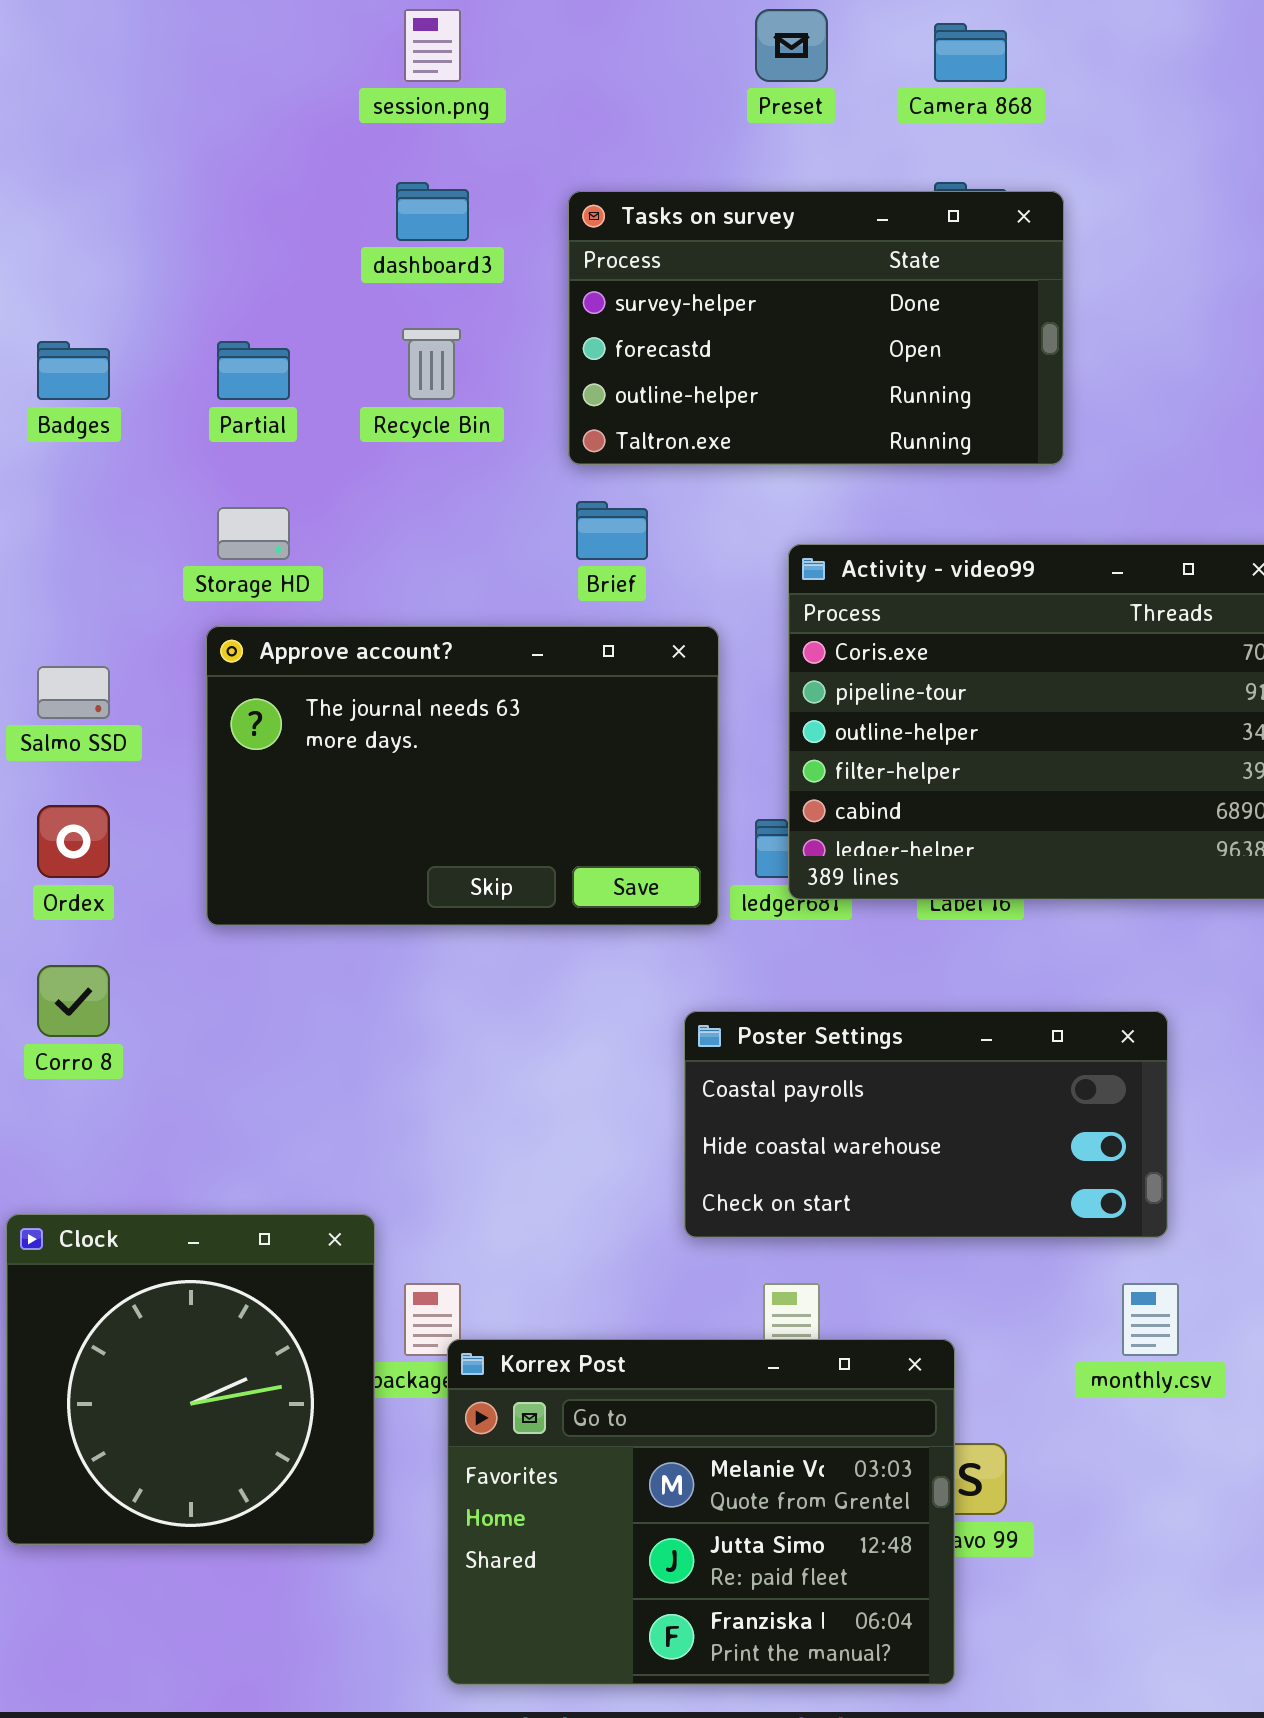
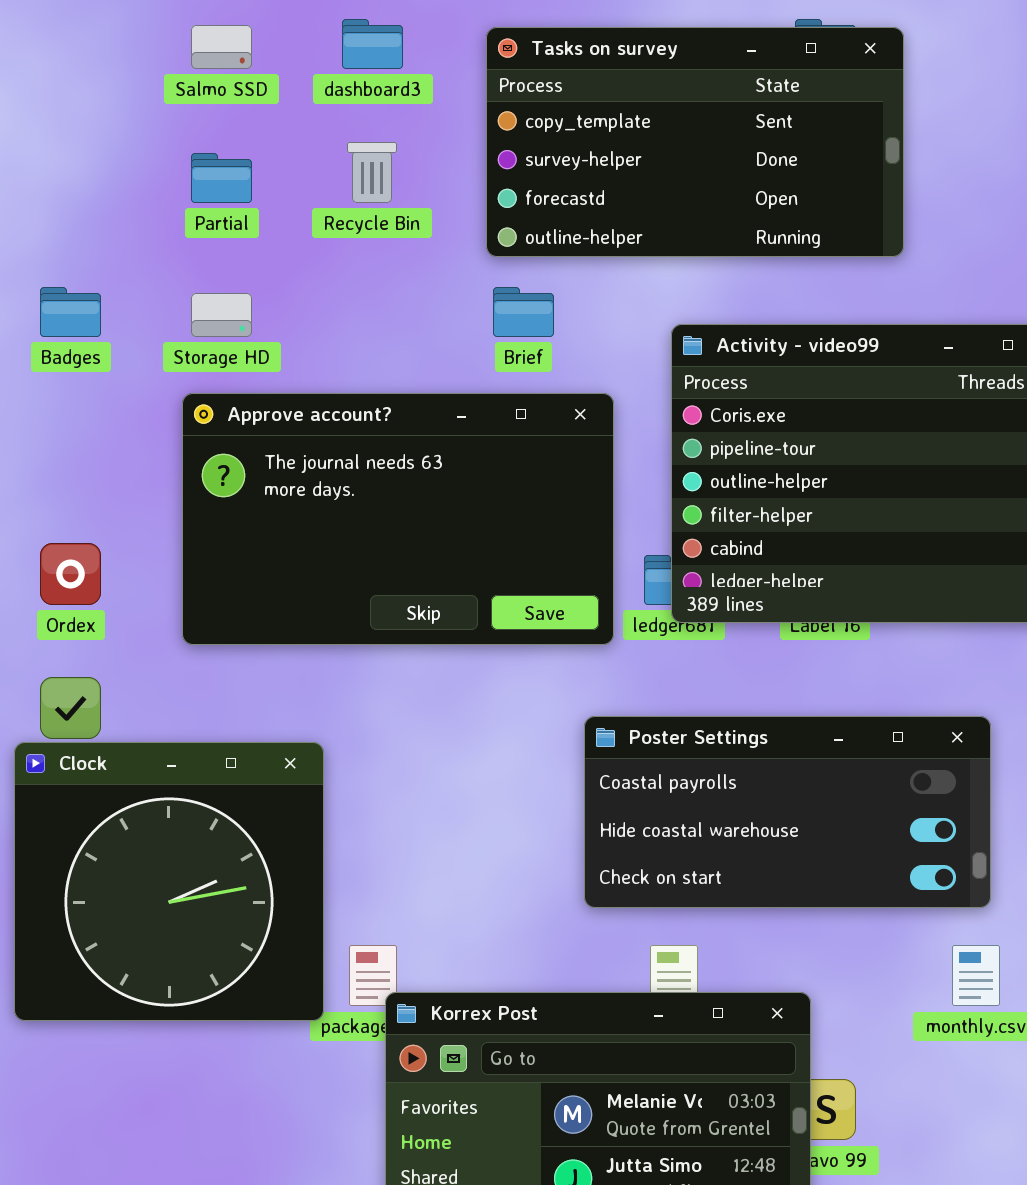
Tasks on survey: [568,191,1064,465] -> [486,27,904,257], scrolled up 1 row
Badges: [37,341,110,400] -> [40,287,101,337], moved
Salmo SSD: [37,666,110,719] -> [191,25,252,69], moved
Clock: [6,1214,375,1545] -> [14,742,324,1021], moved

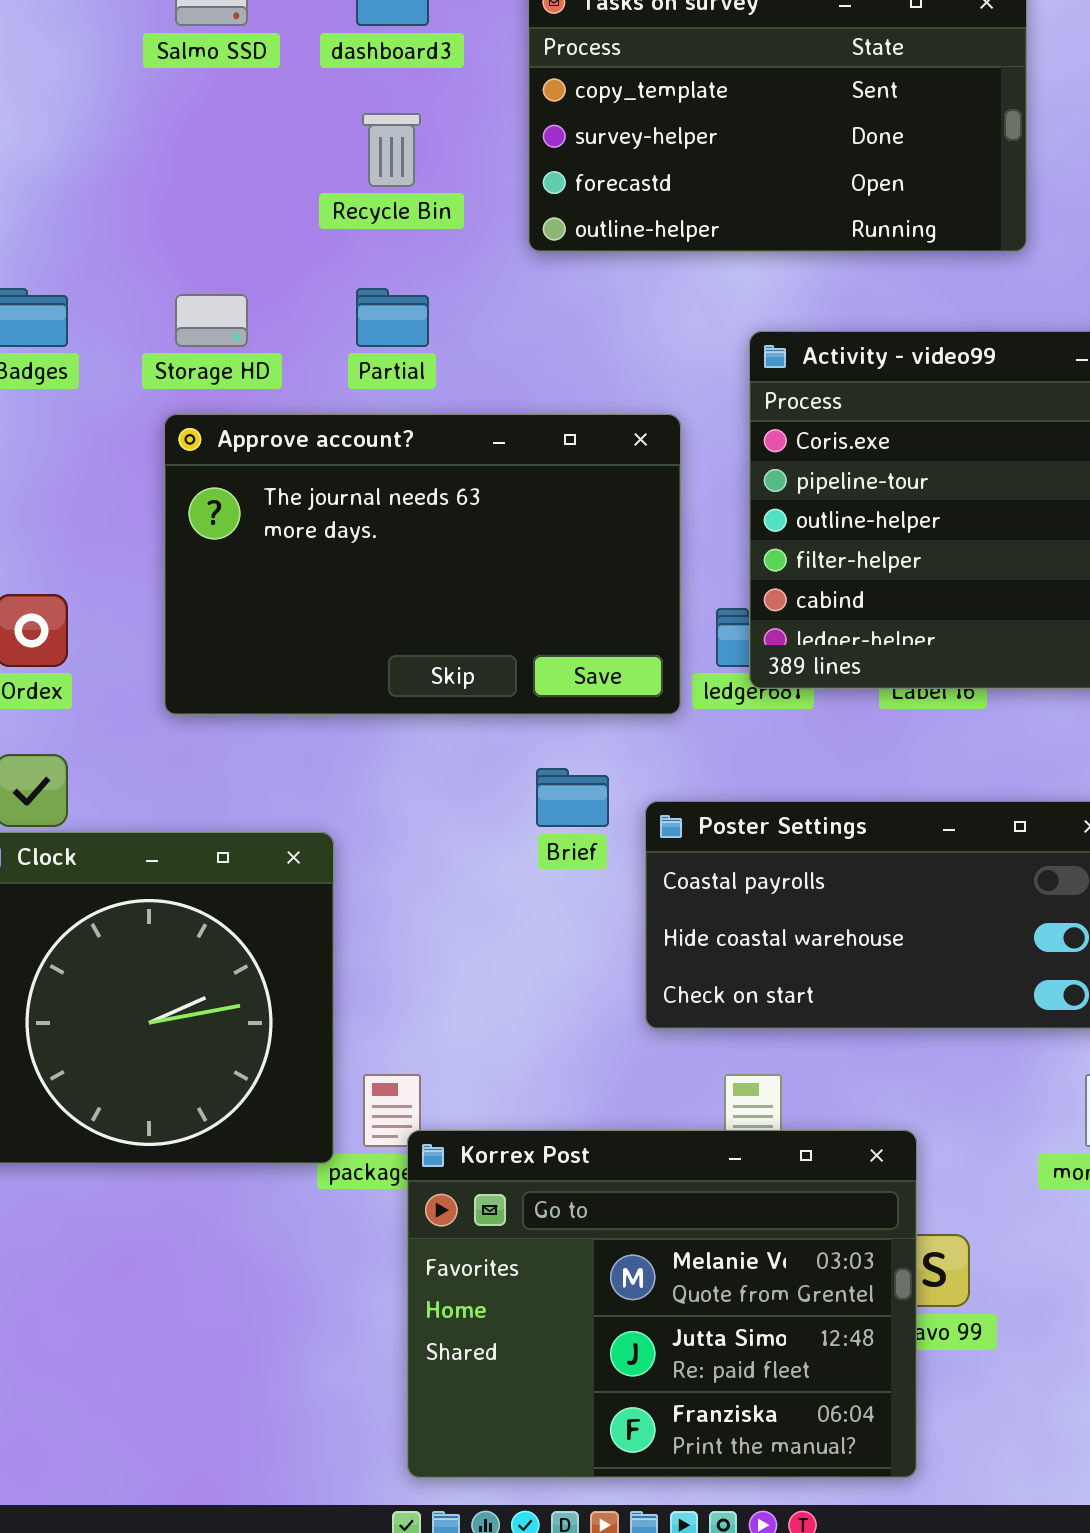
Partial: [191,153,252,203] -> [356,288,429,347], moved
Brief: [493,287,554,337] -> [536,768,609,827], moved

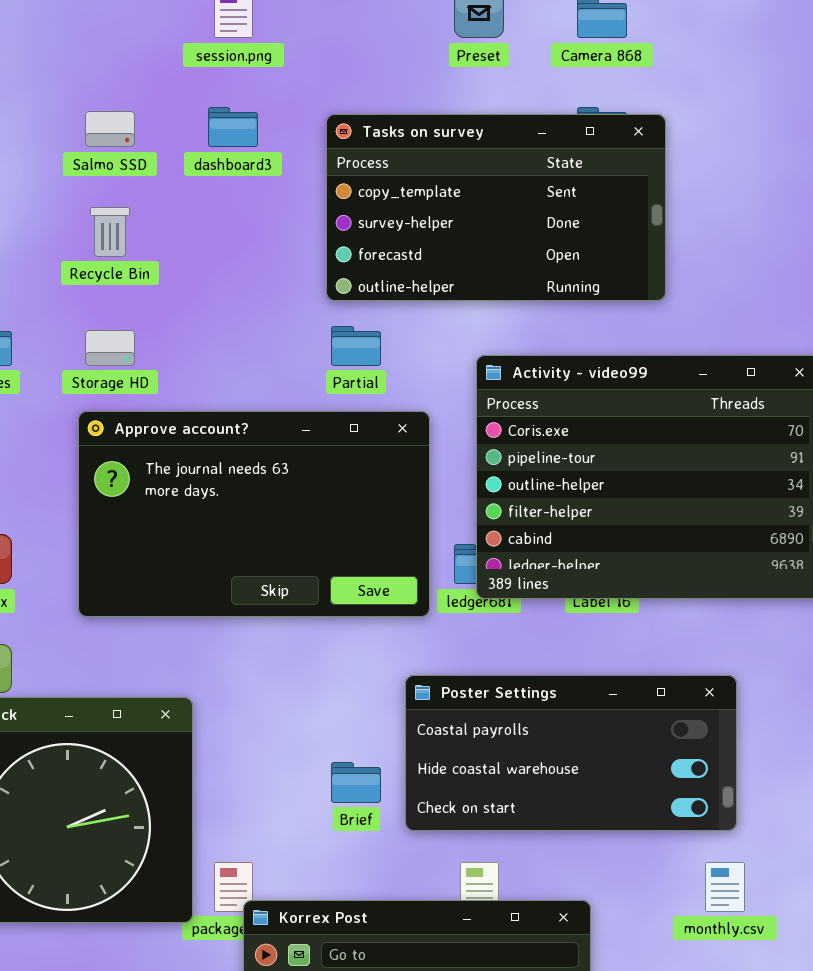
Recycle Bin: [362,113,421,187] -> [90,207,130,257], moved
Partial: [356,288,429,347] -> [331,326,381,366], moved
Brief: [536,768,609,827] -> [331,762,381,803], moved

